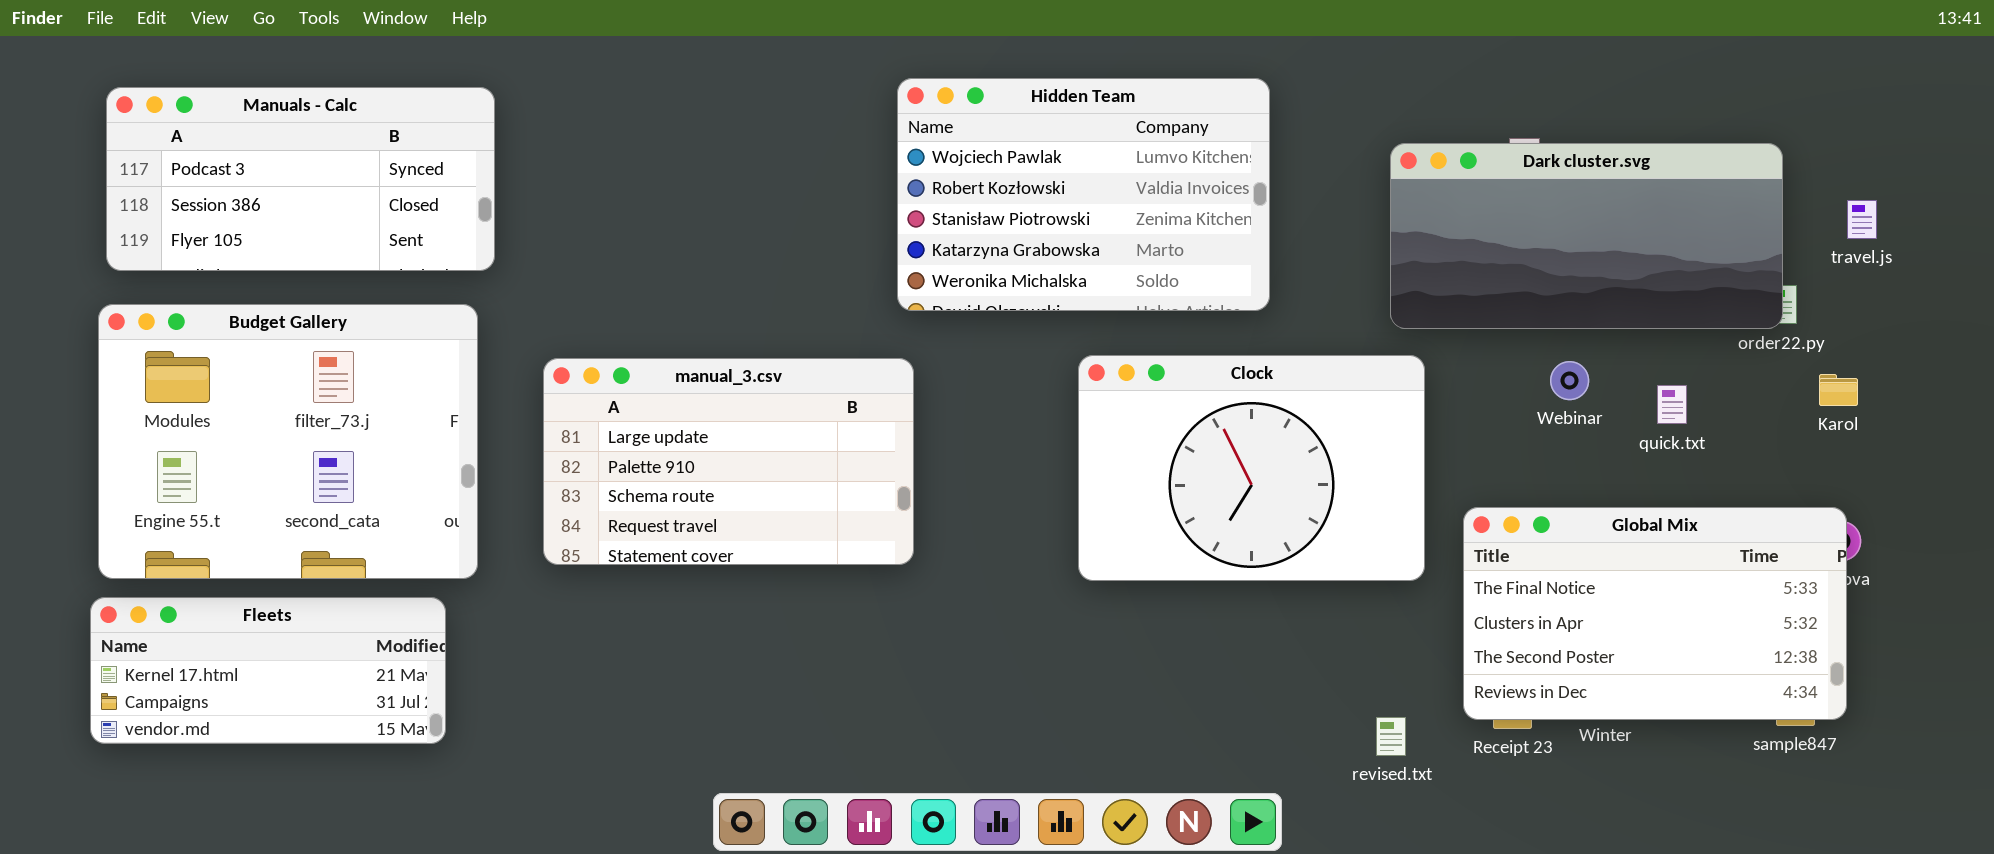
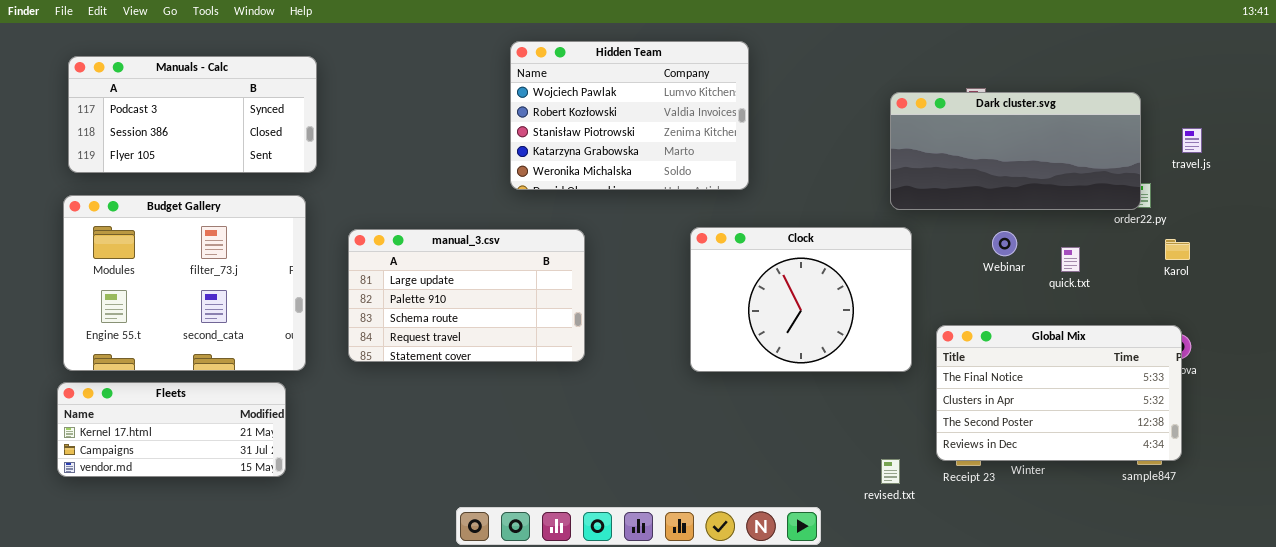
Hidden Team: [897,78,1270,311] -> [510,41,749,190], moved

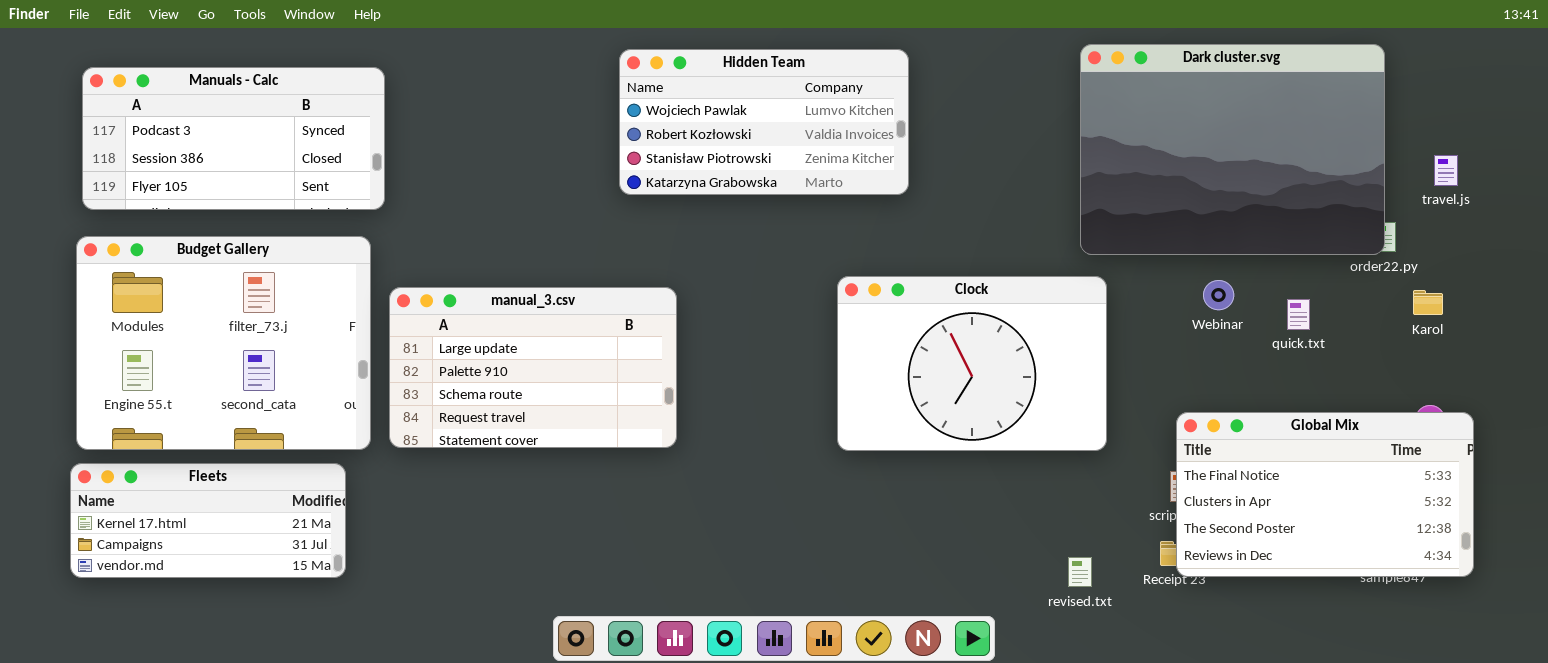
Hidden Team: [510,41,749,190] -> [619,49,909,195], resized
Dark cluster.svg: [890,92,1141,210] -> [1080,44,1385,255], resized
manual_3.csv: [348,229,585,362] -> [389,287,677,448], moved
Global Mix: [936,325,1182,461] -> [1176,412,1474,577], moved

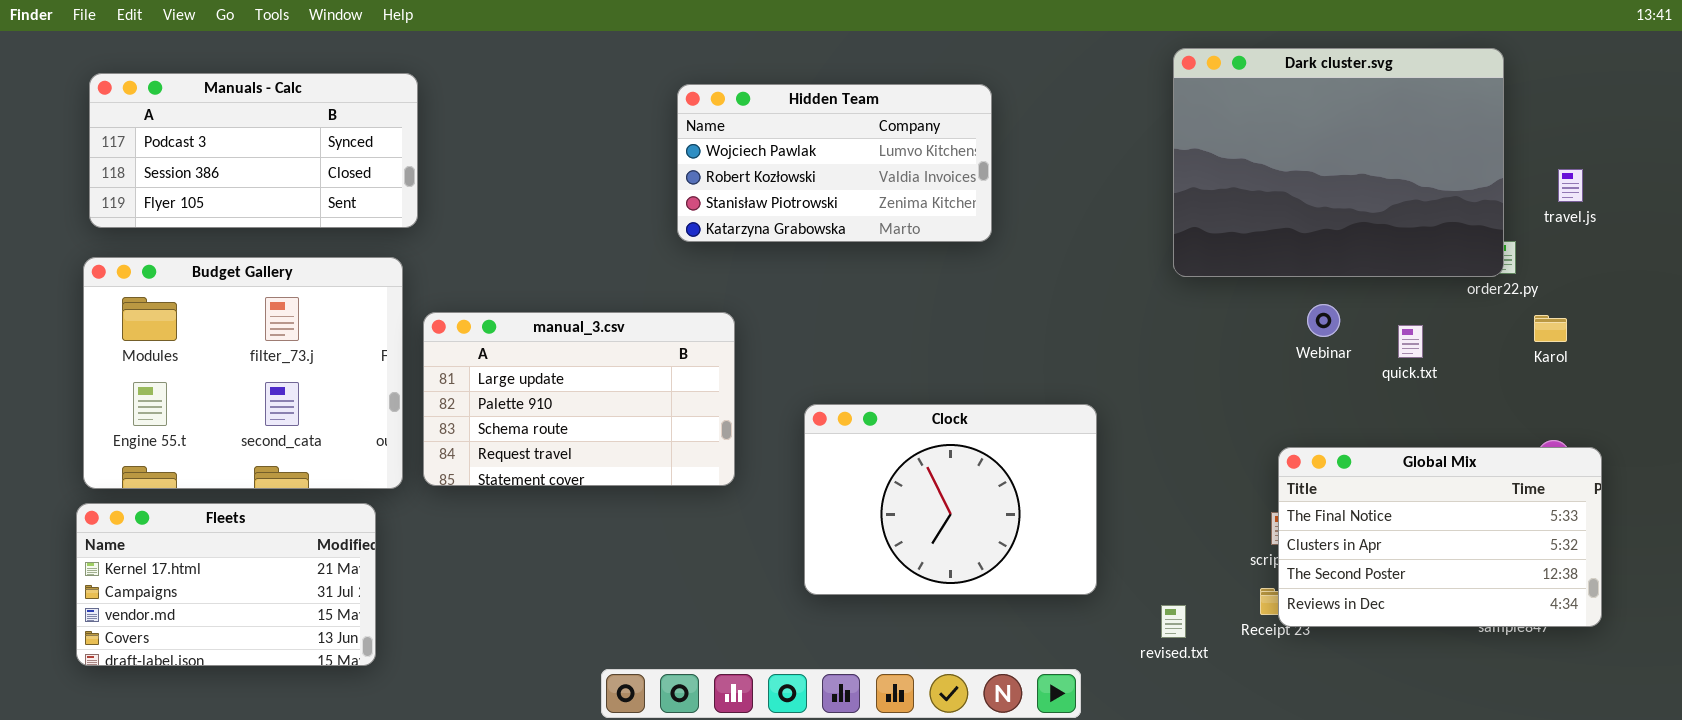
Hidden Team: [619,49,909,195] -> [677,84,992,242], moved
Clock: [837,276,1107,451] -> [804,404,1097,595], moved
Fleets: [70,463,346,578] -> [76,503,376,666], resized

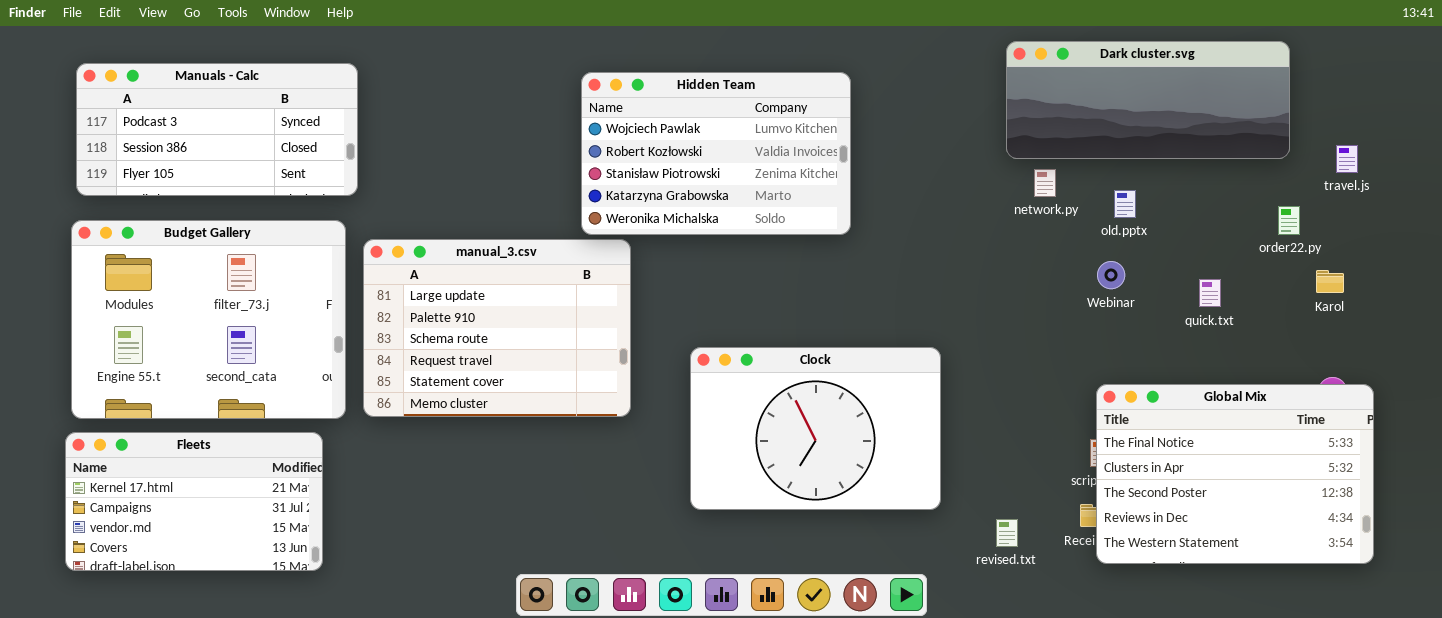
Dark cluster.svg: [1173,48,1504,277] -> [1006,41,1290,159], resized
Hidden Team: [677,84,992,242] -> [581,72,851,235], resized
Webinar: [1307,304,1340,337] -> [1097,261,1125,289], moved
manual_3.csv: [423,312,735,486] -> [363,239,631,417], resized
Global Mix: [1278,447,1602,627] -> [1096,384,1374,564], resized

